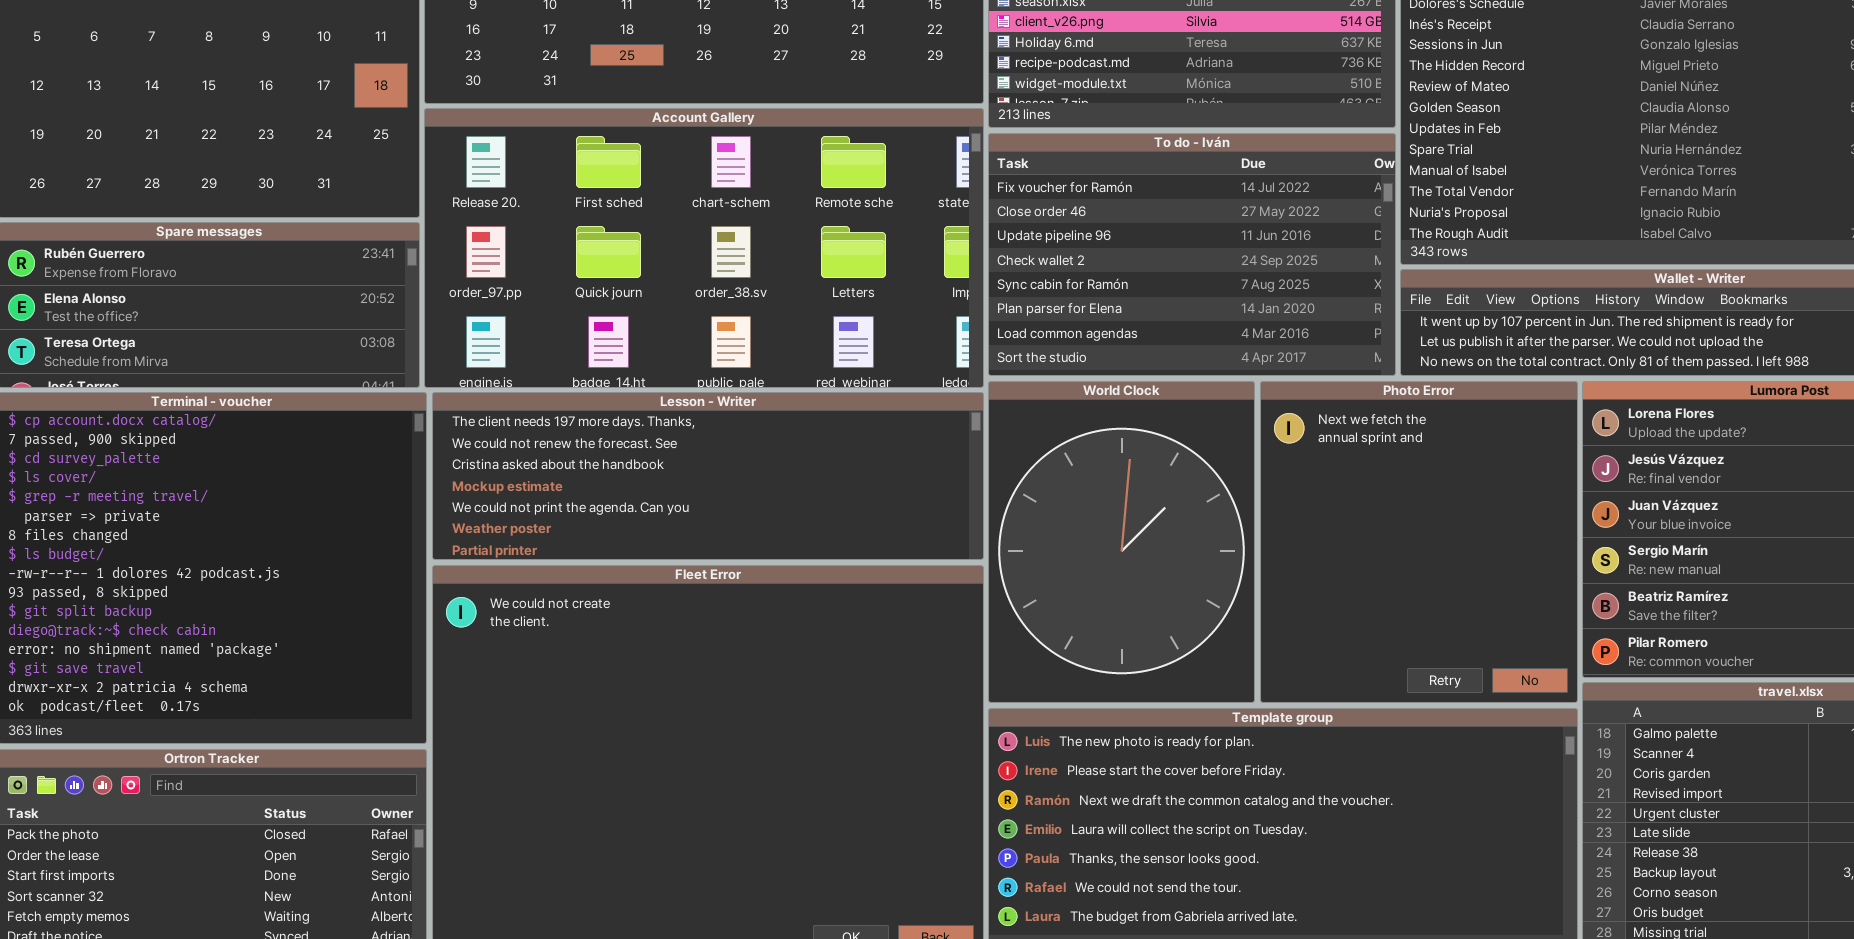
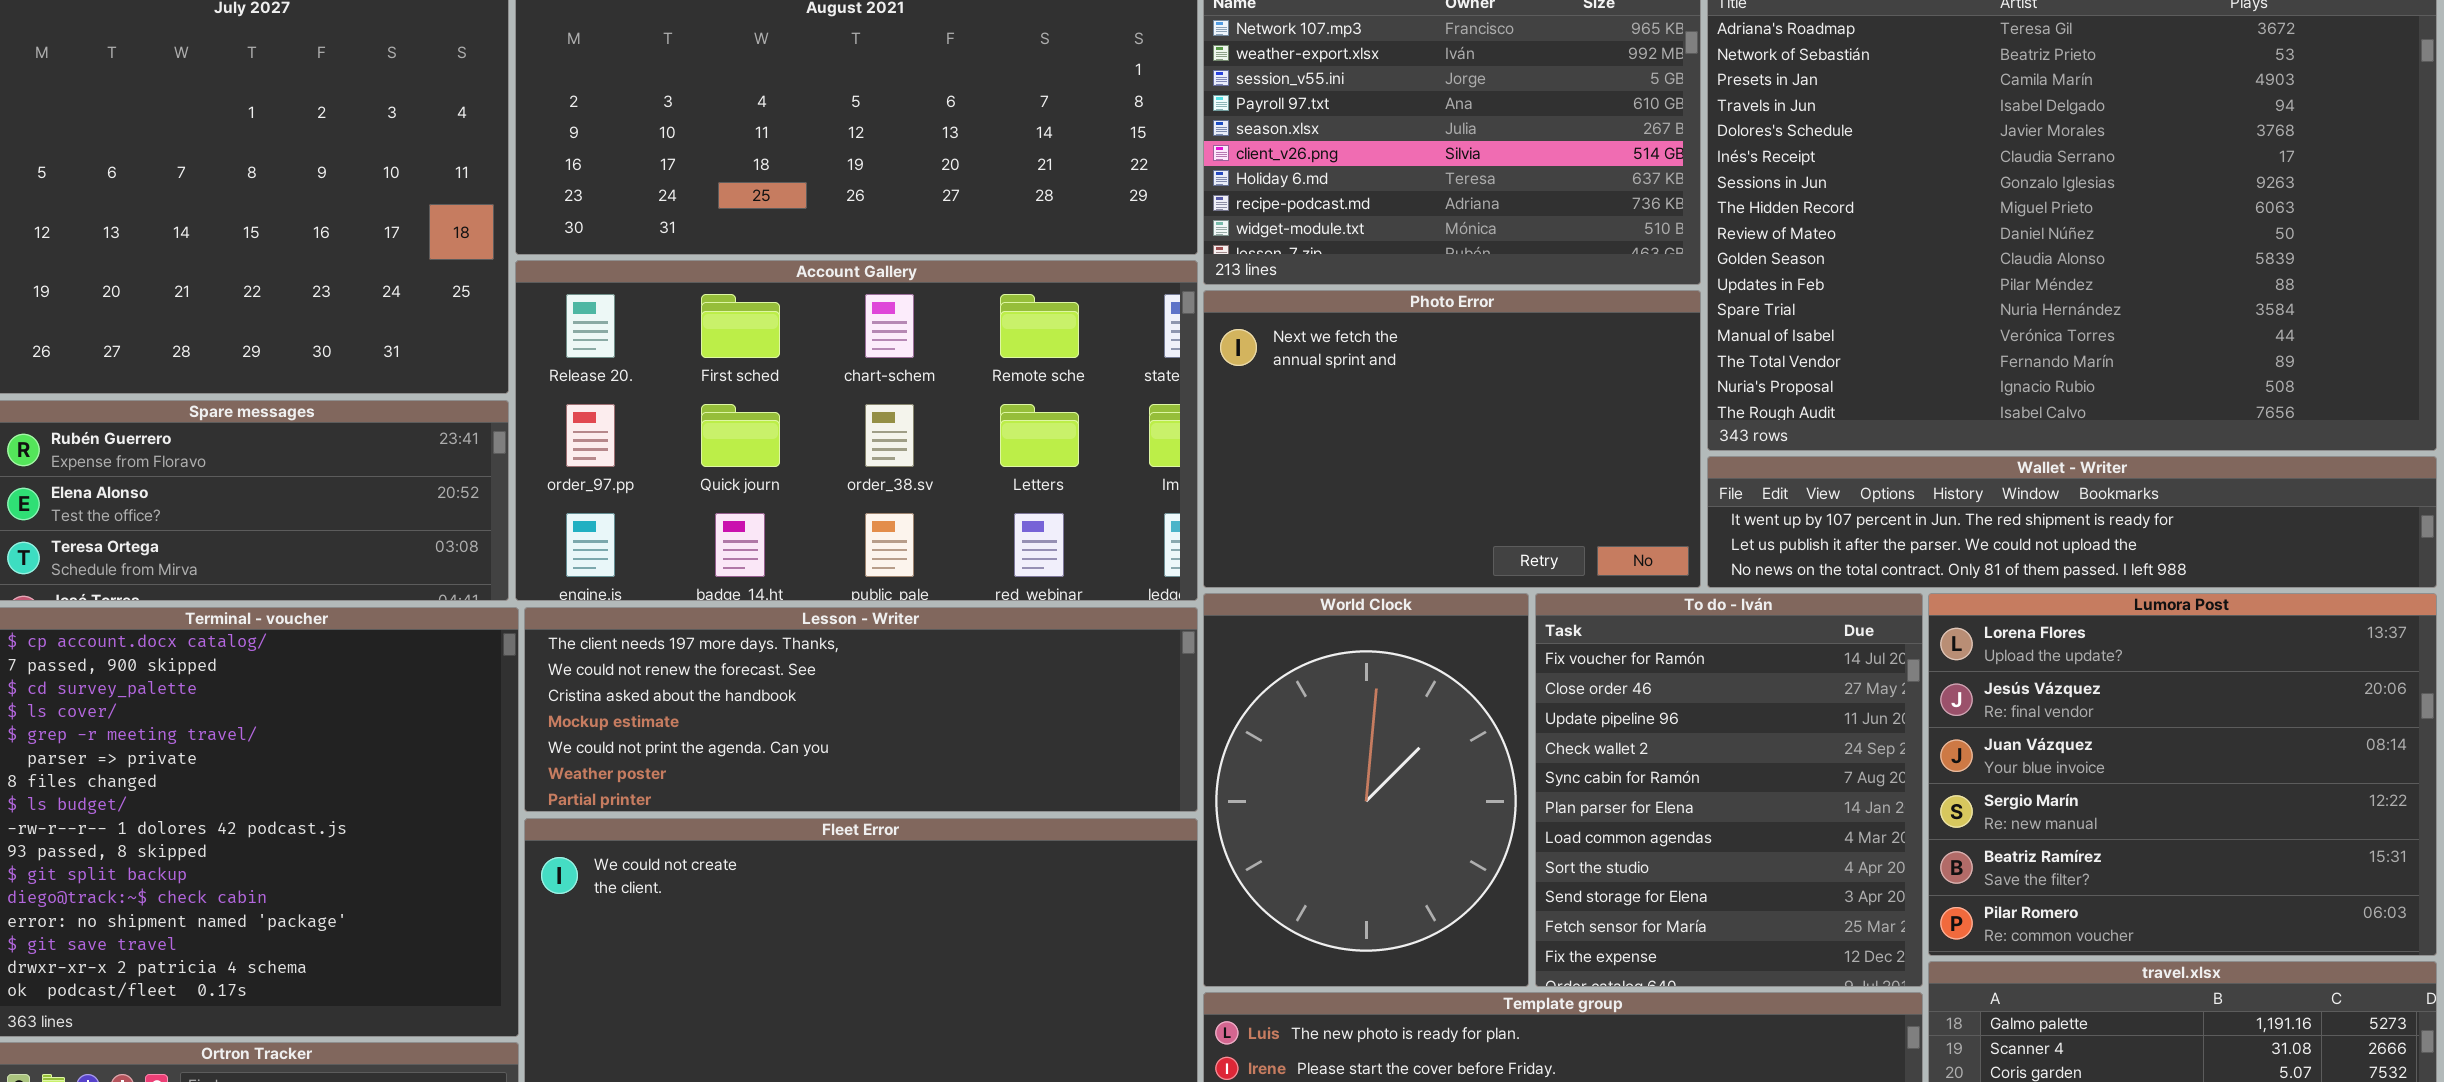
To do - Iván: [988,133,1396,376] -> [1535,593,1923,987], moved, resized
Photo Error: [1260,381,1578,703] -> [1203,290,1701,588], moved, resized

